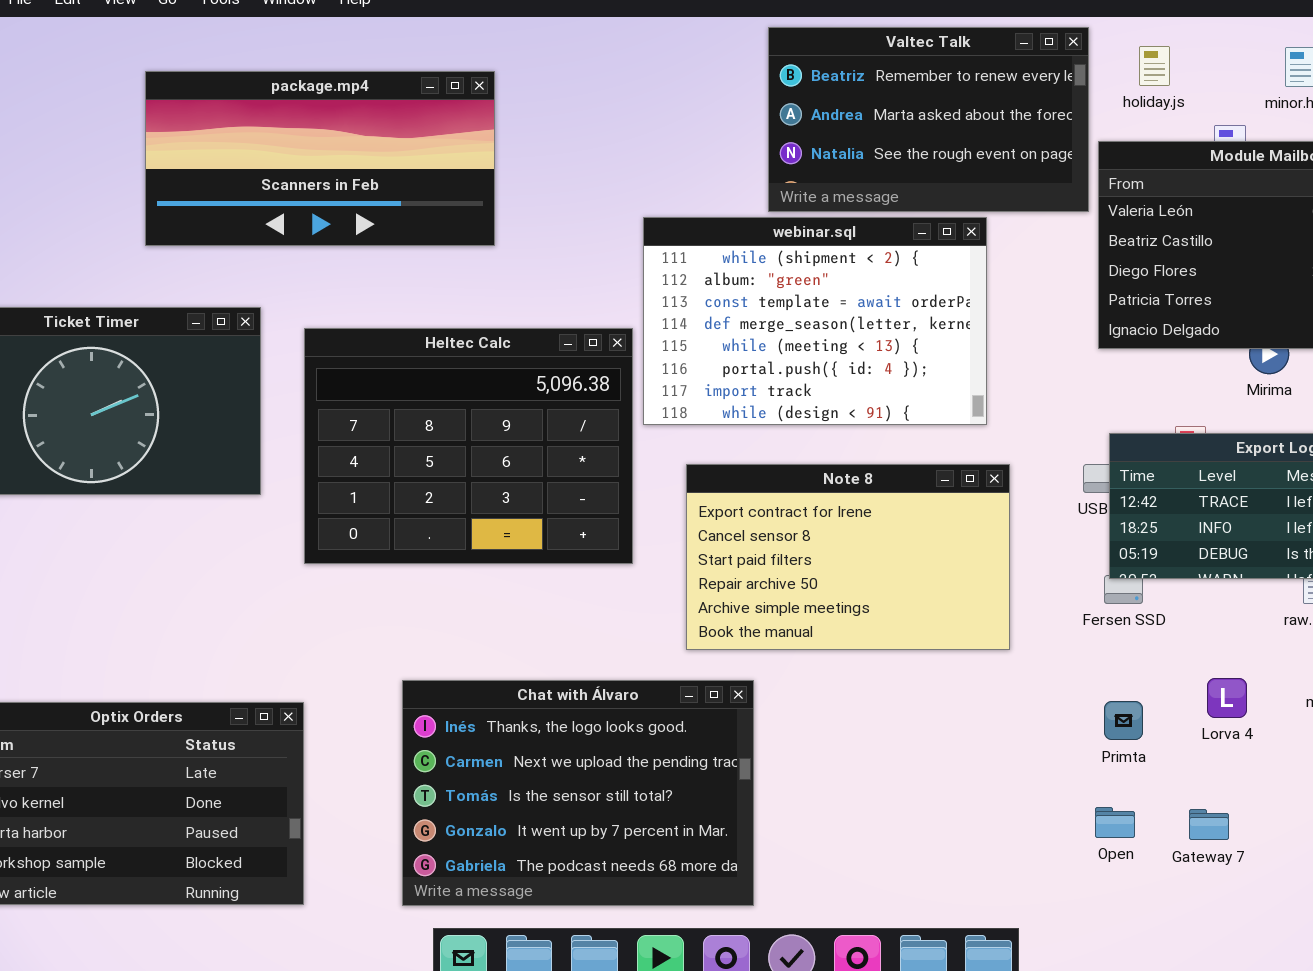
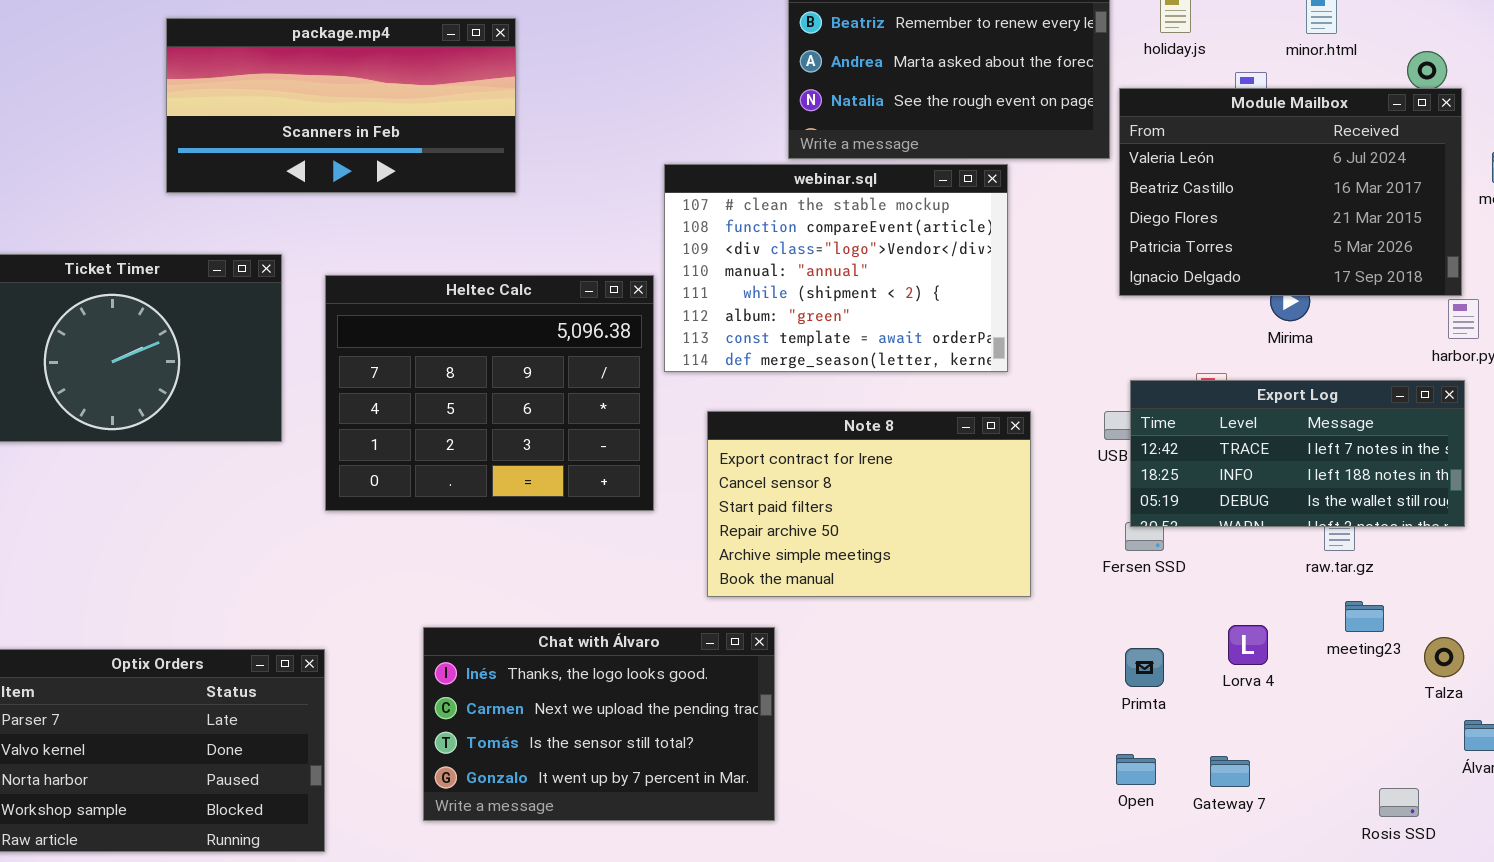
webinar.sql: [643,217,987,425] -> [664,164,1008,372], scrolled up 4 rows
Chat with Álvaro: [402,680,754,906] -> [423,627,775,821], resized

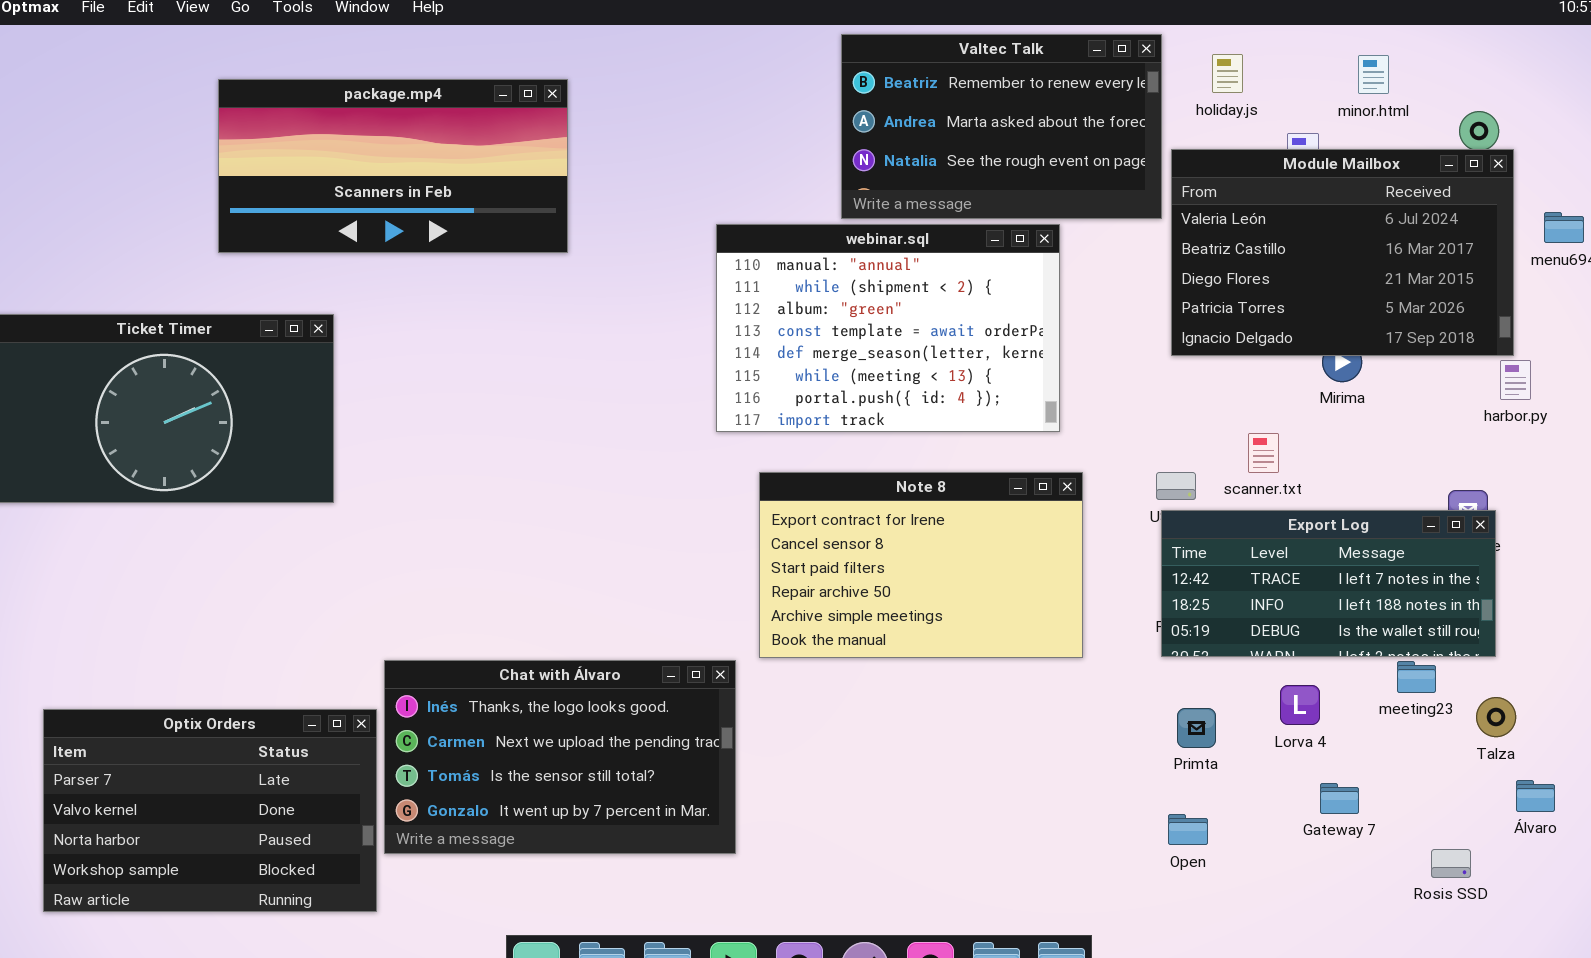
webinar.sql: [664,164,1008,372] -> [716,224,1060,432], scrolled down 3 rows
Heltec Calc: [325,275,654,511] -> none, closed
Export Log: [1130,380,1465,527] -> [1161,510,1496,657], moved
Chat with Álvaro: [423,627,775,821] -> [384,660,736,854], moved
Gateway 7: [1210,756,1250,787] -> [1320,783,1359,814], moved

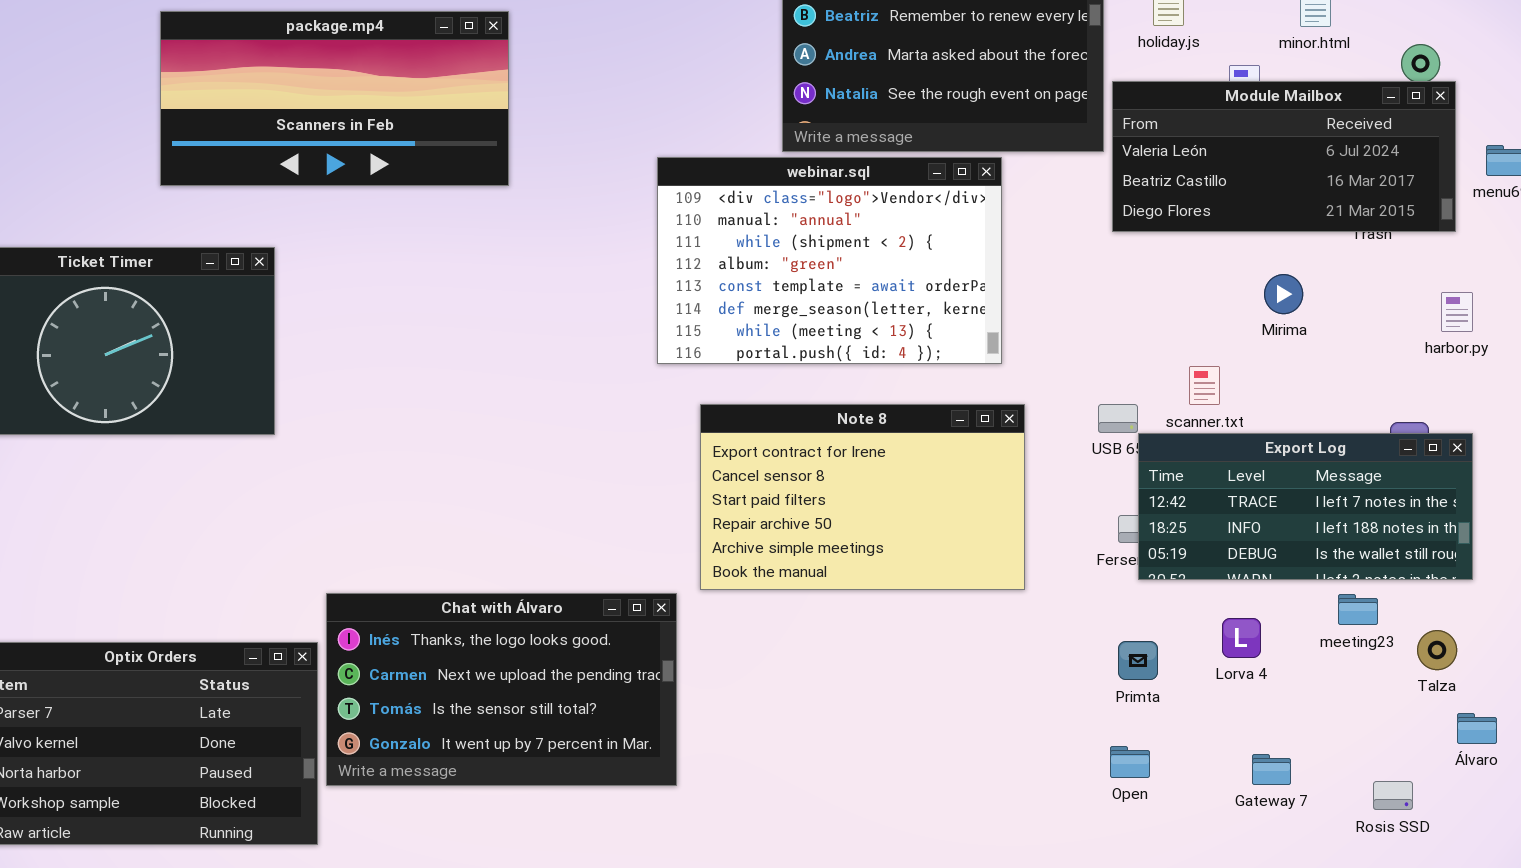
Module Mailbox: [1171,149,1514,356] -> [1112,81,1456,232], resized
webinar.sql: [716,224,1060,432] -> [657,157,1002,364], scrolled up 1 row
Export Log: [1161,510,1496,657] -> [1138,433,1473,580], moved
Gateway 7: [1320,783,1359,814] -> [1252,754,1291,785], moved

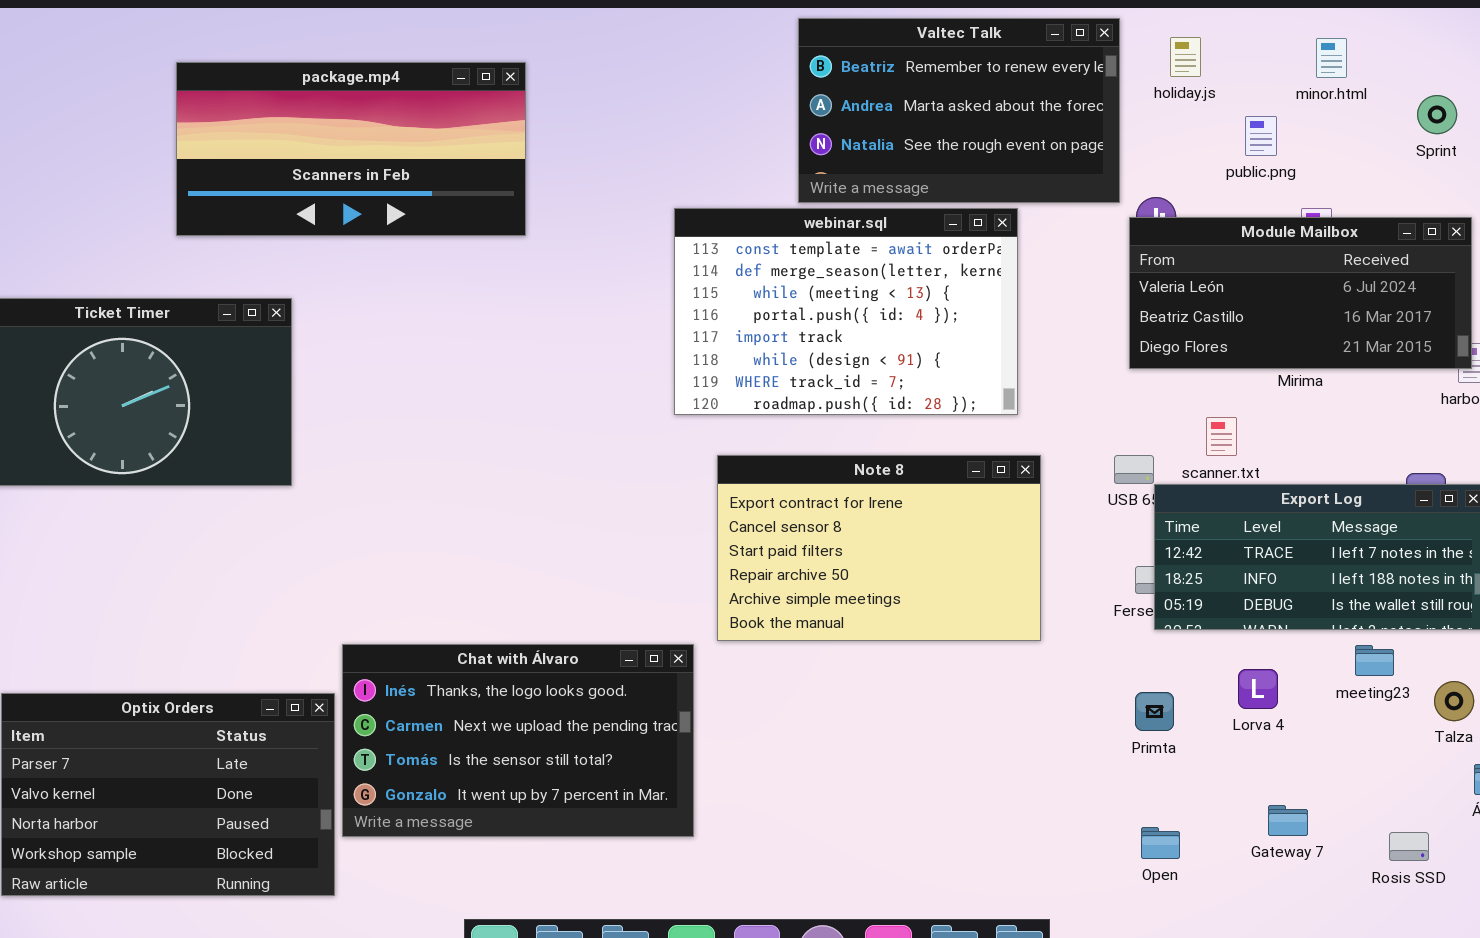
Module Mailbox: [1112,81,1456,232] -> [1129,217,1472,369], moved
webinar.sql: [657,157,1002,364] -> [674,208,1018,415], scrolled down 4 rows
Open: [1110,746,1150,778] -> [1141,827,1180,859], moved

